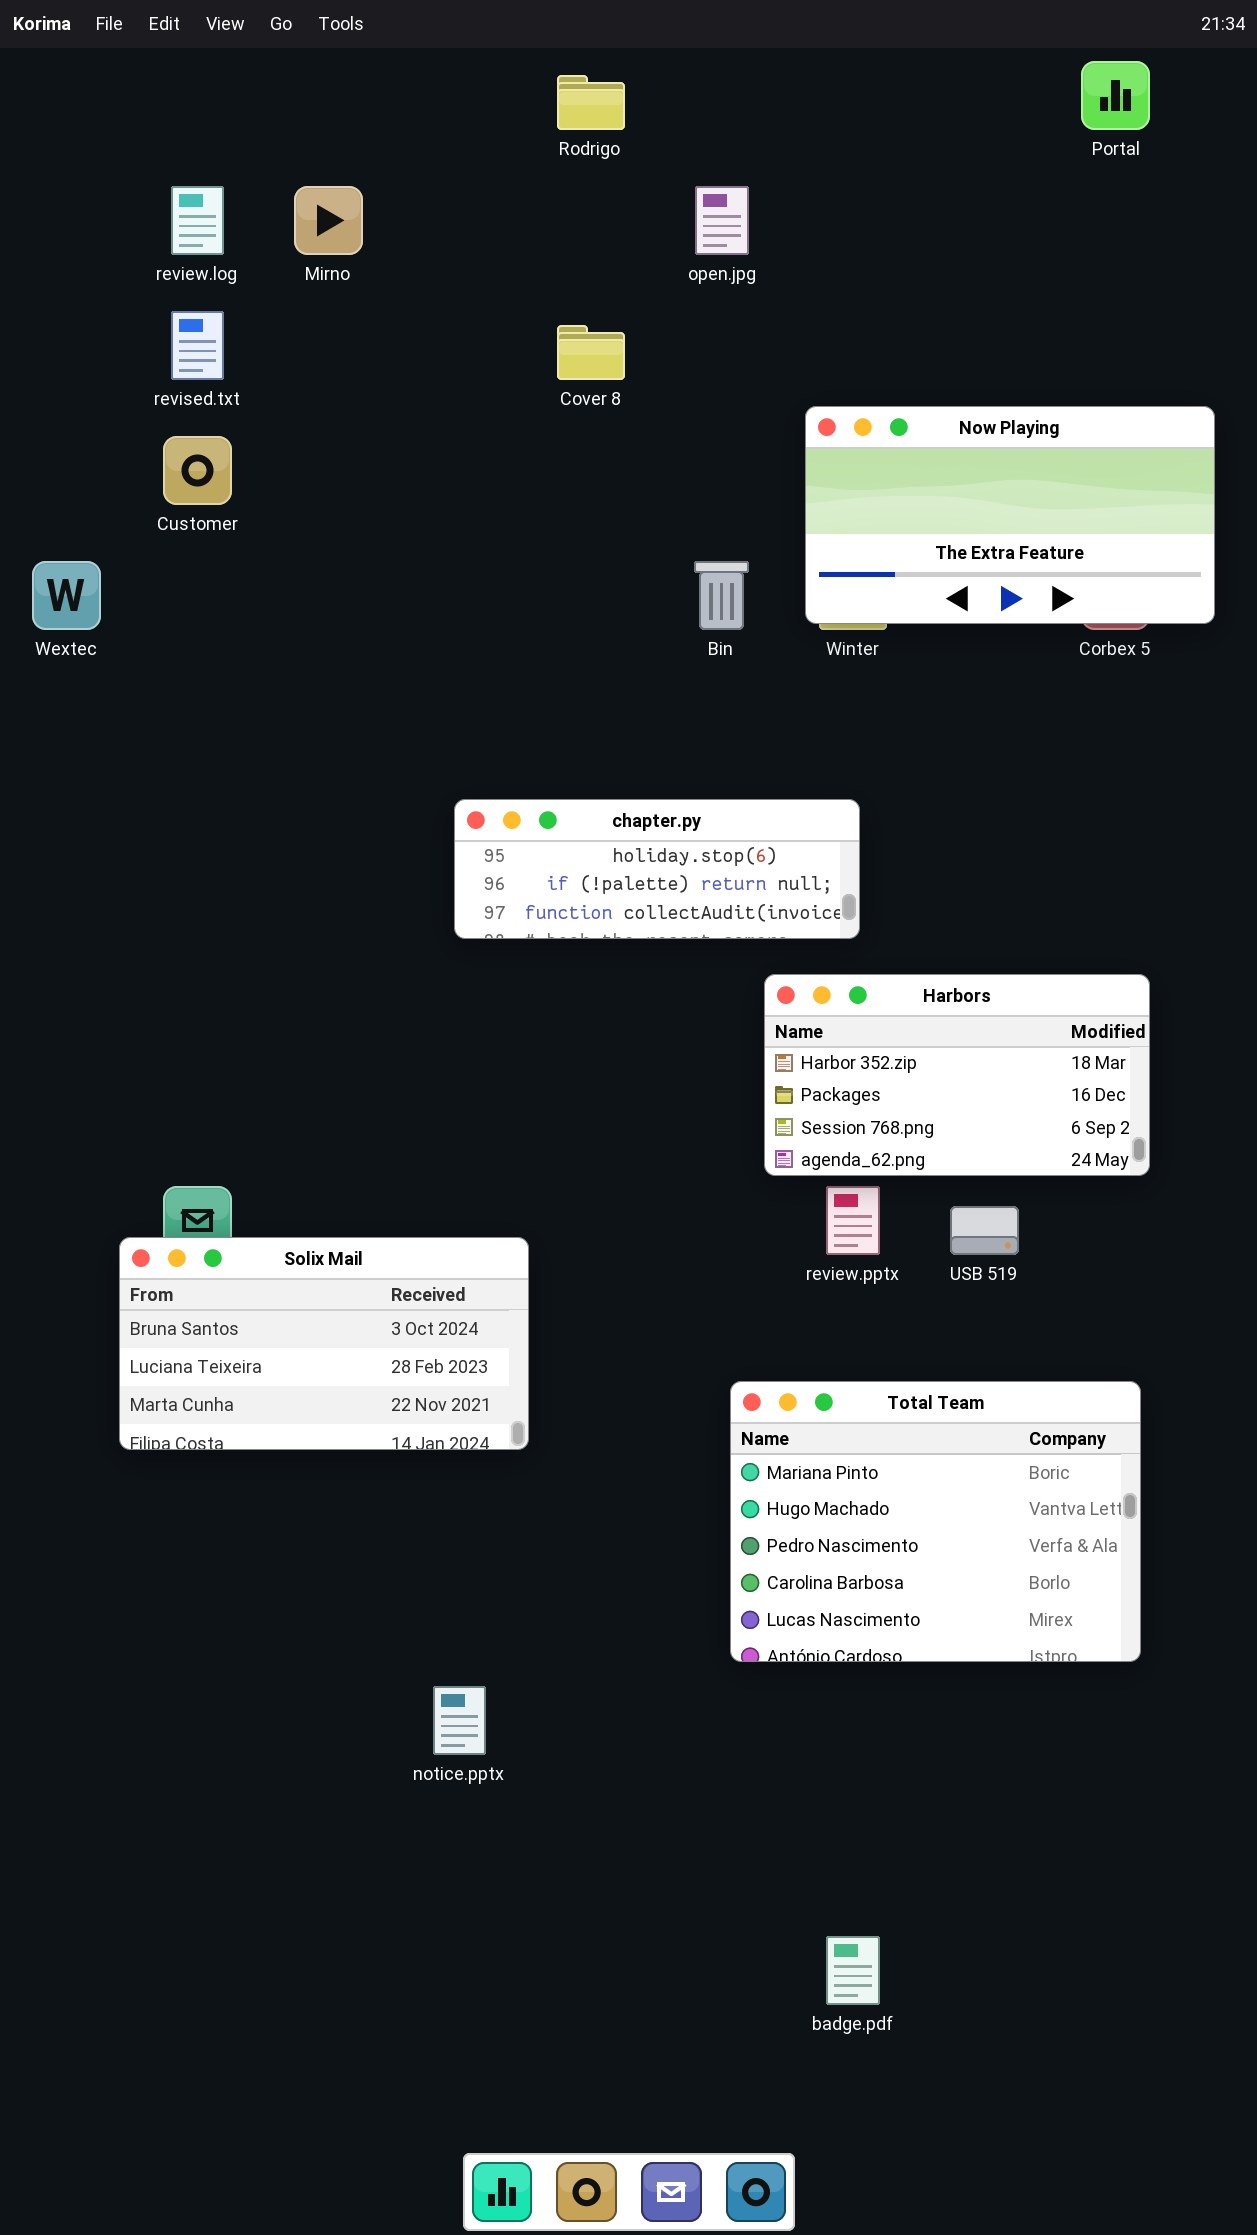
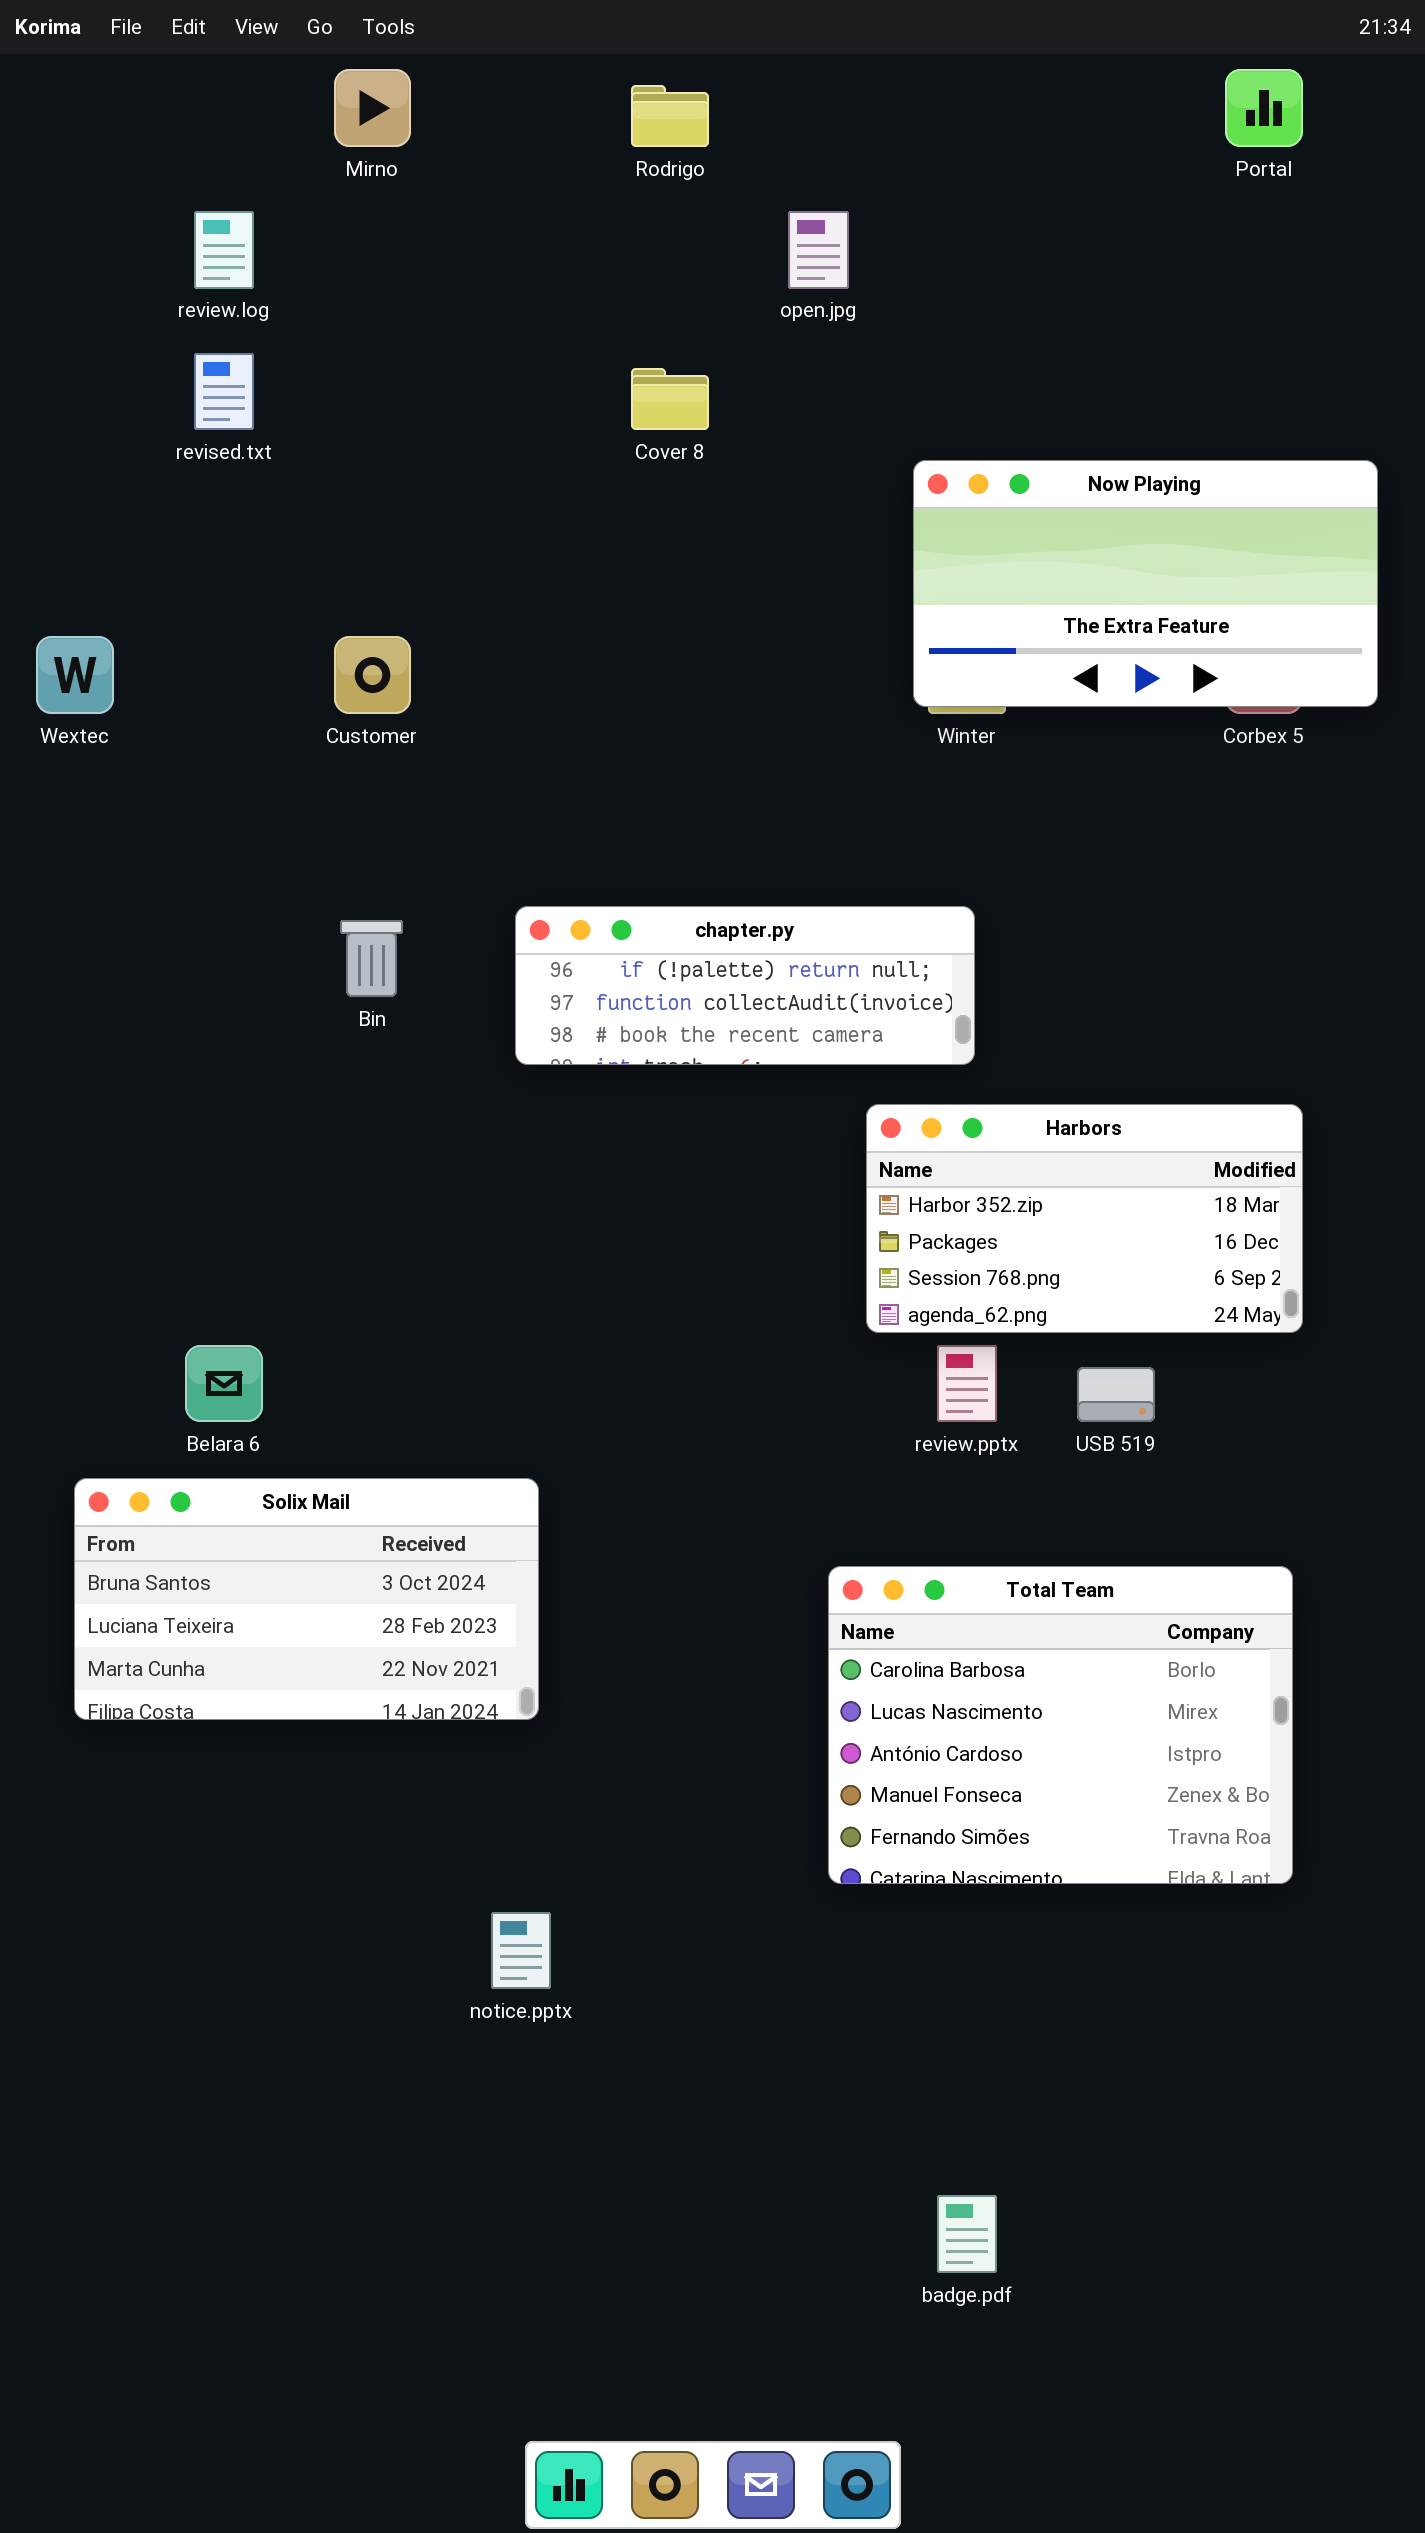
Mirno: [294,186,363,255] -> [334,69,411,147], moved
Customer: [163,436,232,505] -> [334,636,411,714], moved
Bin: [694,561,749,630] -> [340,920,403,997], moved
chapter.py: [454,799,860,939] -> [515,906,975,1065], scrolled down 1 row
Solix Mail: [119,1237,529,1450] -> [74,1478,539,1720], moved
Total Team: [730,1381,1141,1662] -> [828,1566,1293,1884], scrolled down 3 rows

